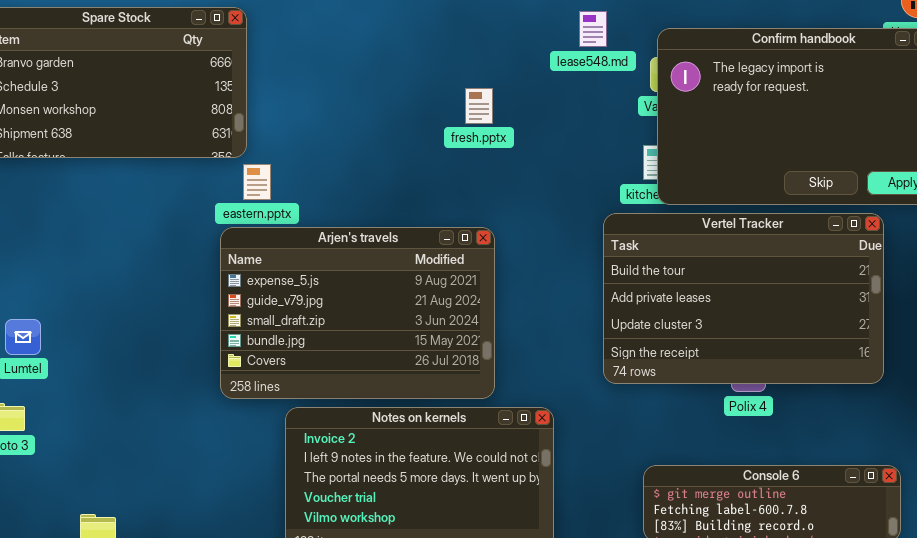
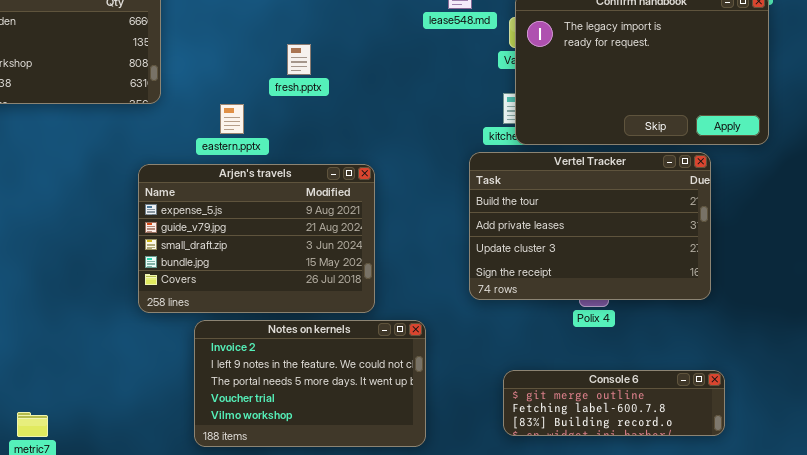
fresh.pptx: [465,88,493,124] -> [287,44,311,75], moved
eastern.pptx: [243,164,271,200] -> [220,104,244,134], moved

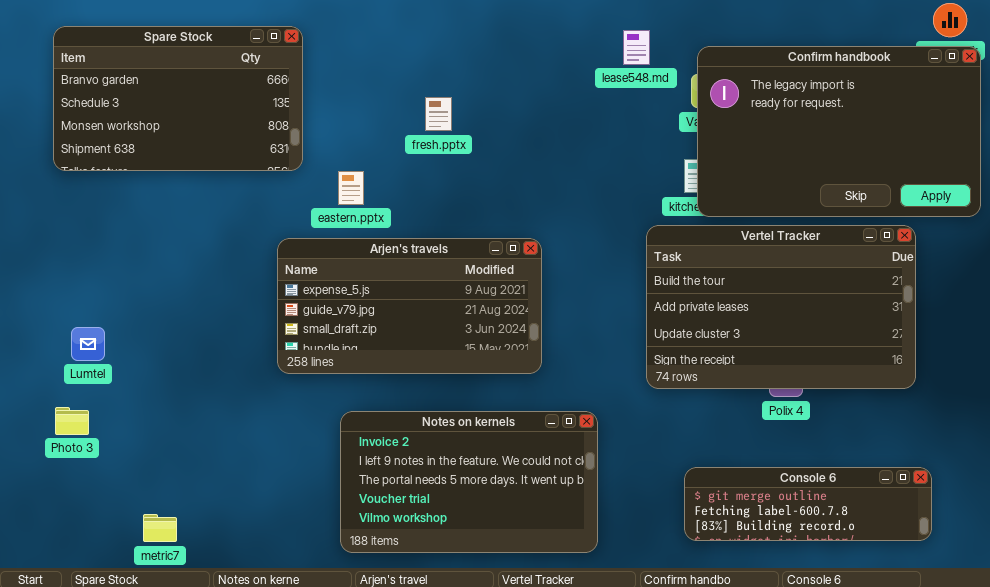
fresh.pptx: [287,44,311,75] -> [425,97,452,131], moved
eastern.pptx: [220,104,244,134] -> [338,171,364,205], moved
Arjen's travels: [138,164,375,313] -> [277,238,542,374], resized

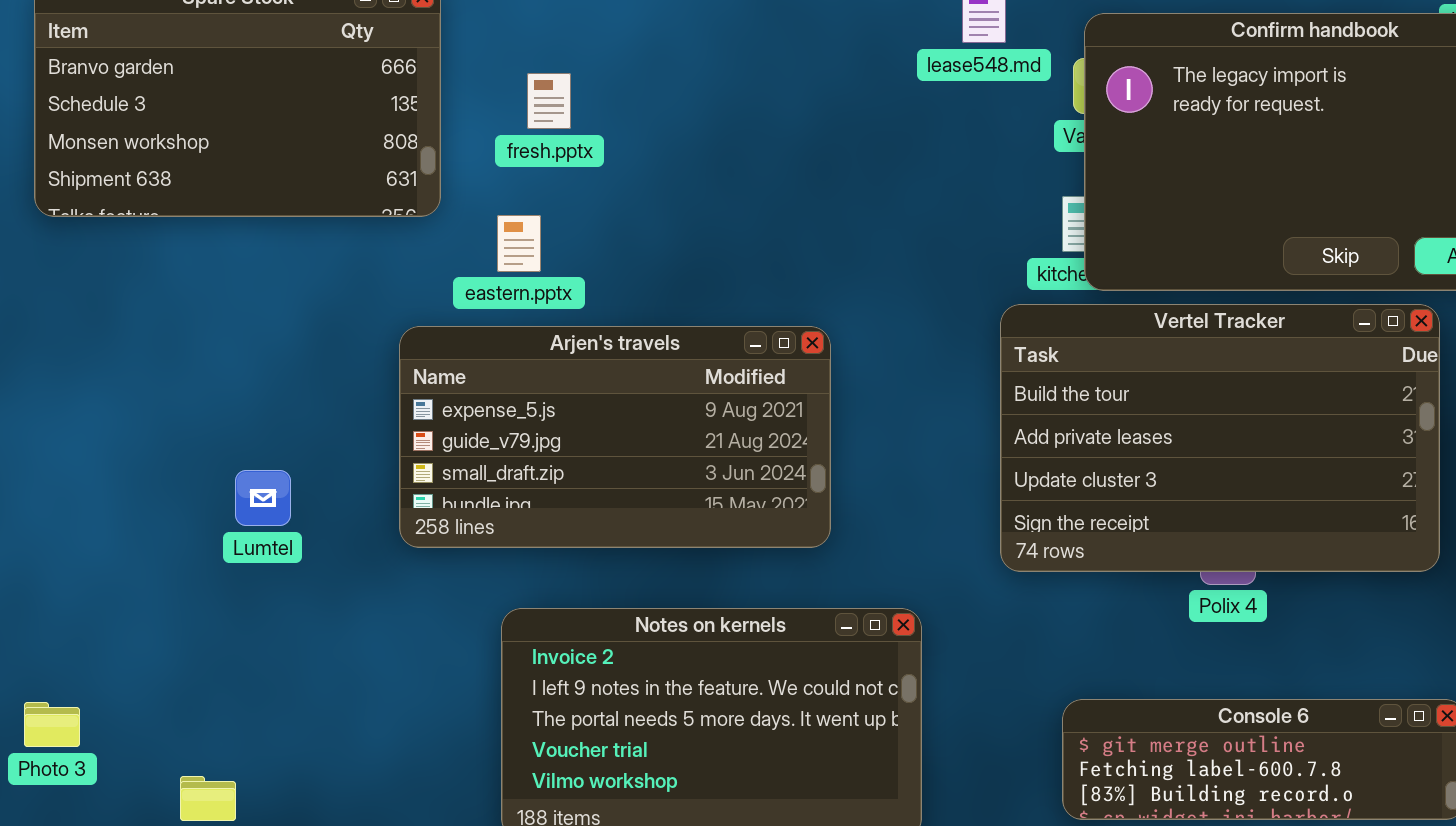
fresh.pptx: [425,97,452,131] -> [527,73,571,129], moved
Lumtel: [71,327,105,361] -> [235,470,291,526], moved
Photo 3: [55,407,89,435] -> [24,702,80,747], moved

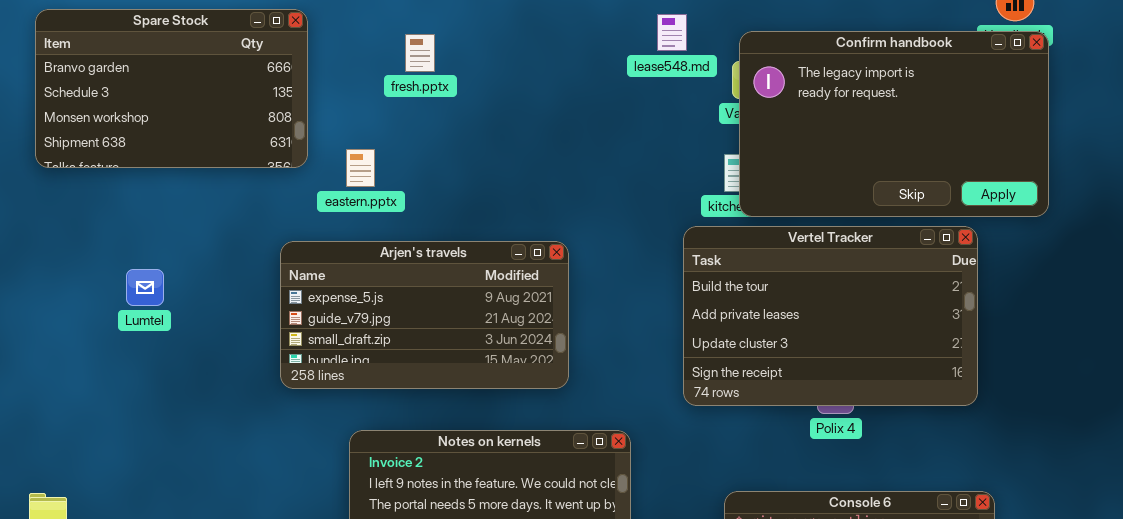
fresh.pptx: [527,73,571,129] -> [405,34,435,72], moved
eastern.pptx: [497,215,541,272] -> [346,149,375,187], moved
Lumtel: [235,470,291,526] -> [126,269,164,306], moved

